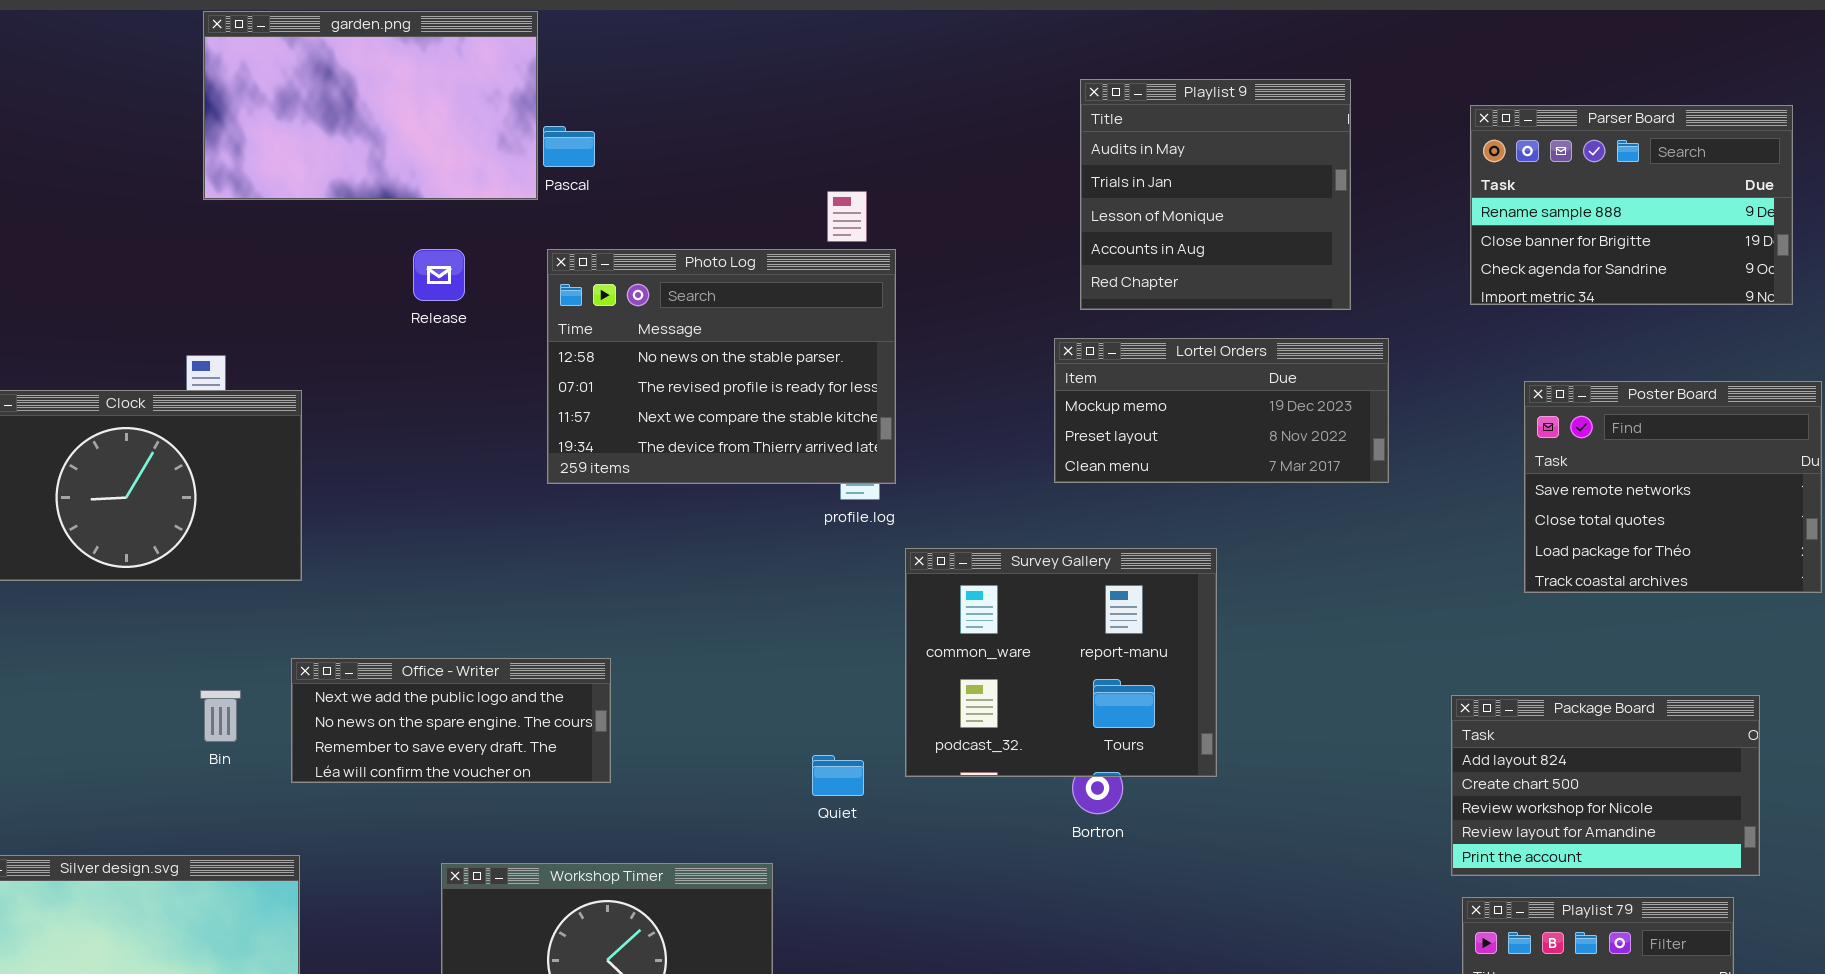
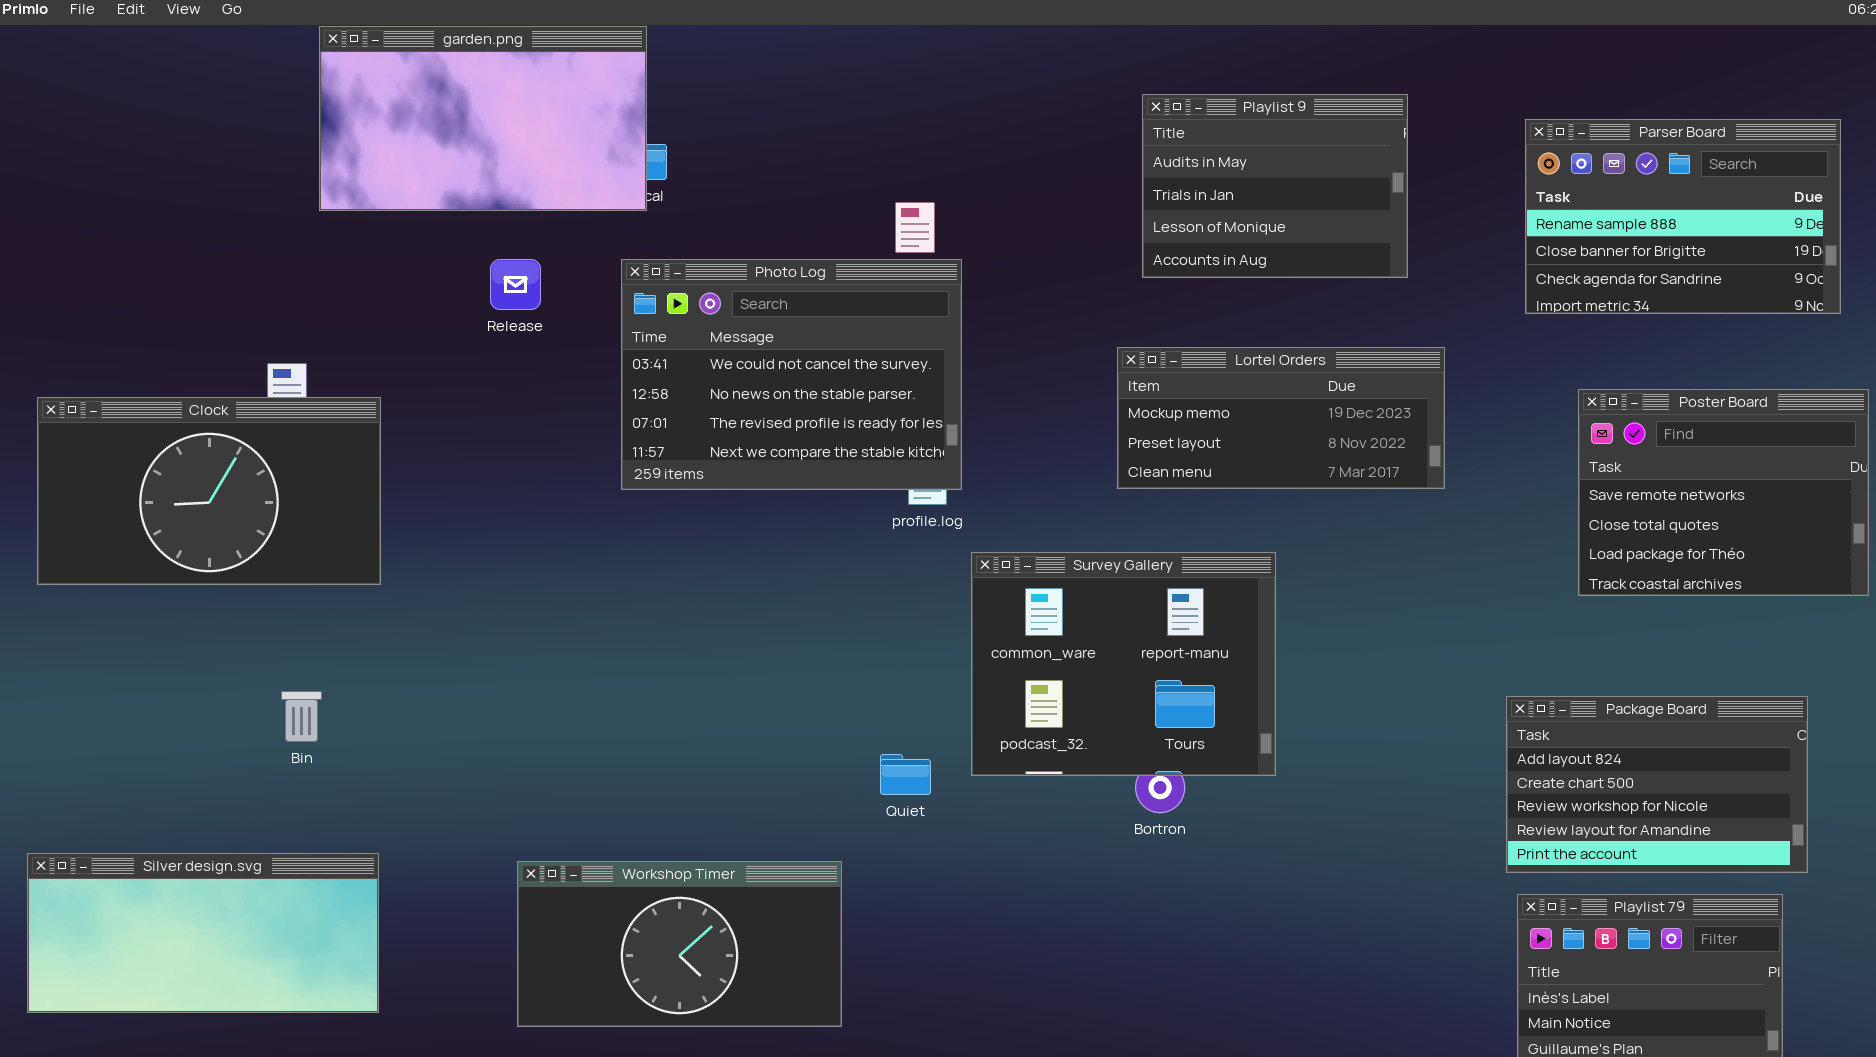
garden.png: [203,11,538,200] -> [319,26,647,211], moved
Playlist 9: [1080,79,1351,310] -> [1142,94,1408,278], resized
Photo Log: [547,249,896,484] -> [621,259,962,490], scrolled up 1 row
Office - Writer: [291,658,611,783] -> none, closed

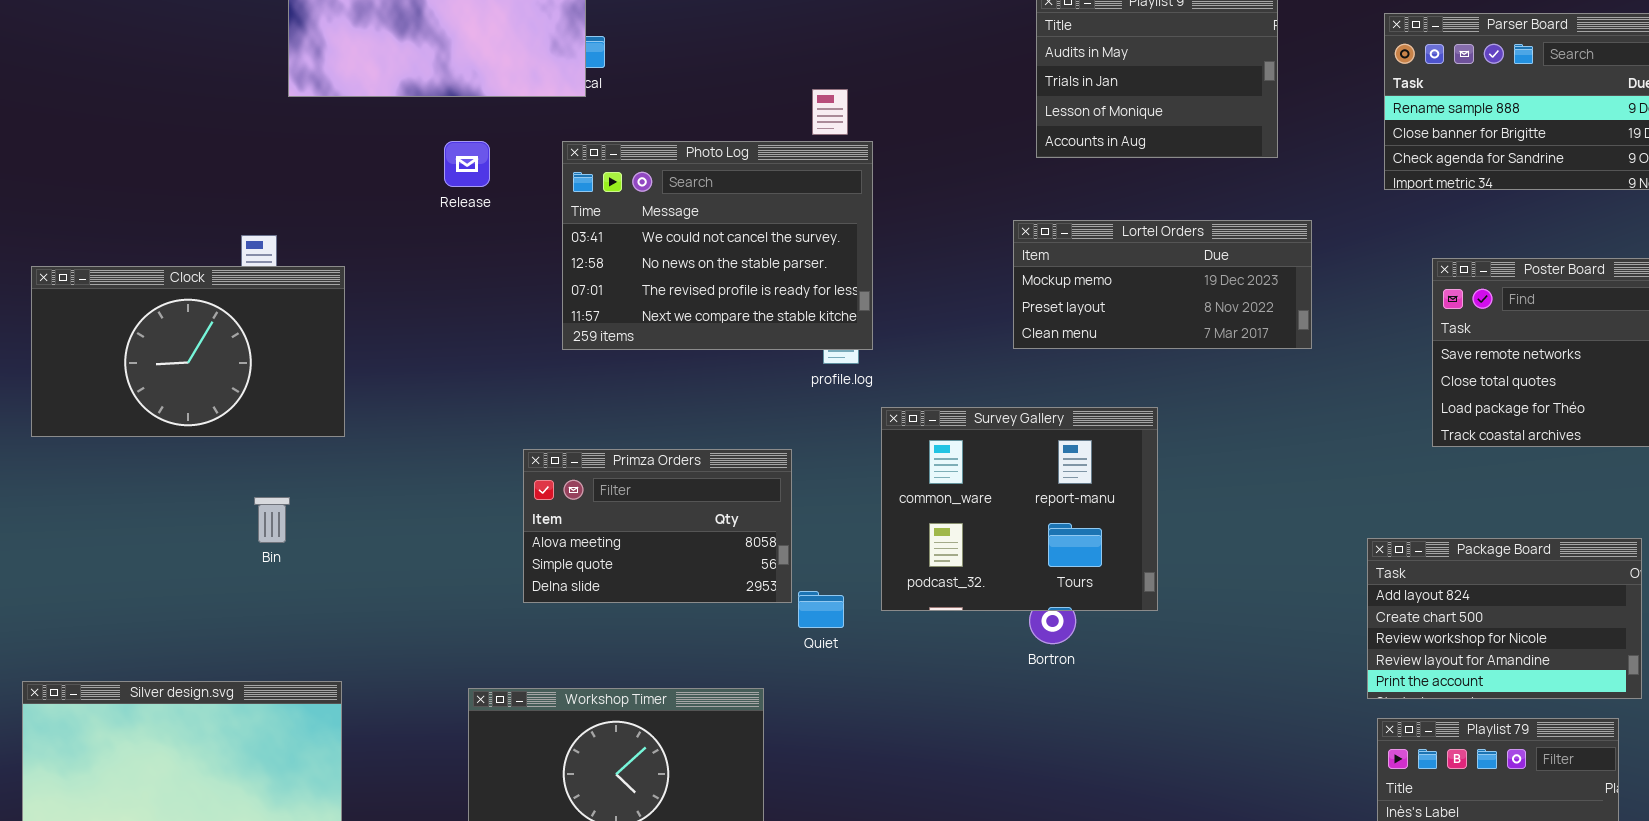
Primza Orders: none -> [523,449,792,603], opened
Bin: [281,691,322,742] -> [254,497,290,543], moved

